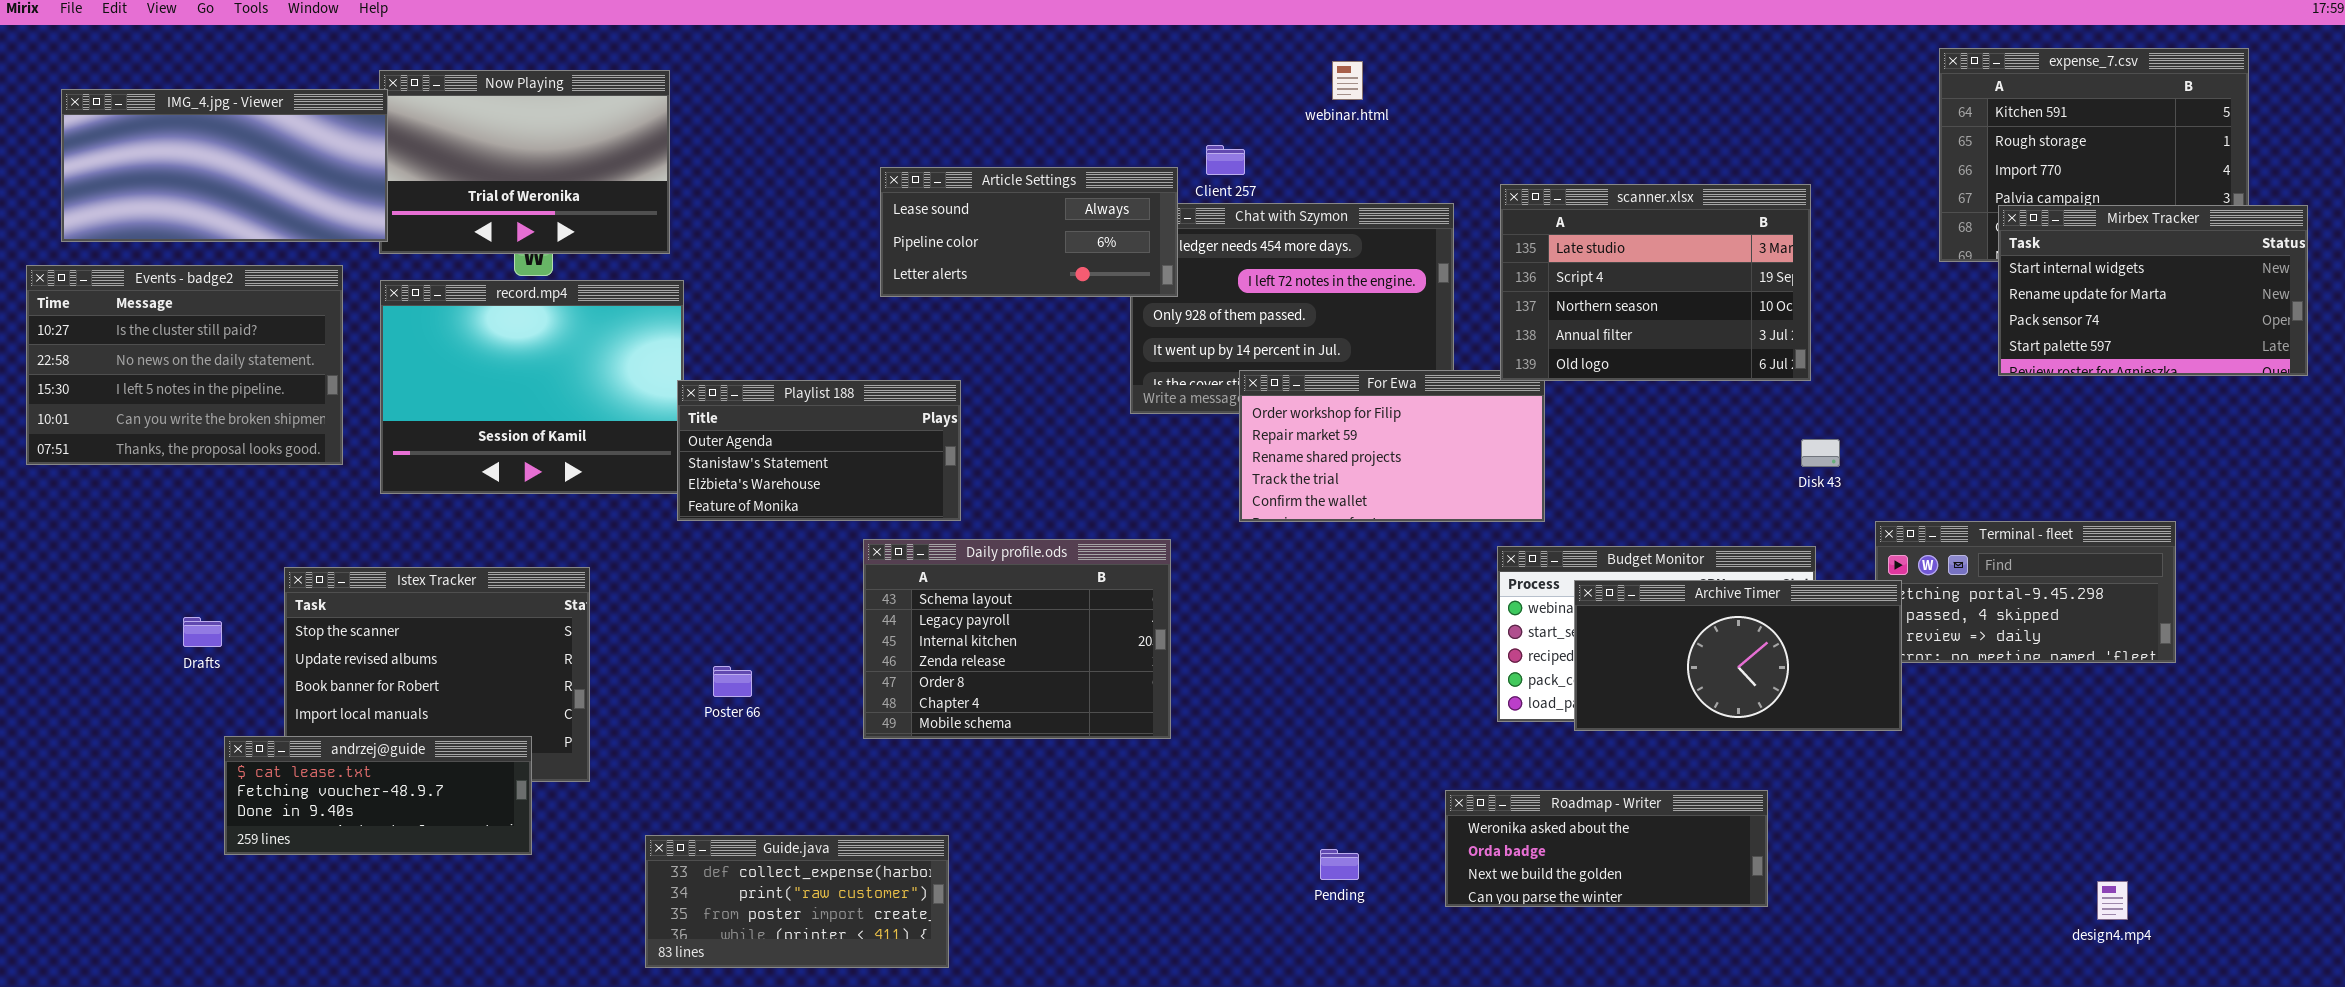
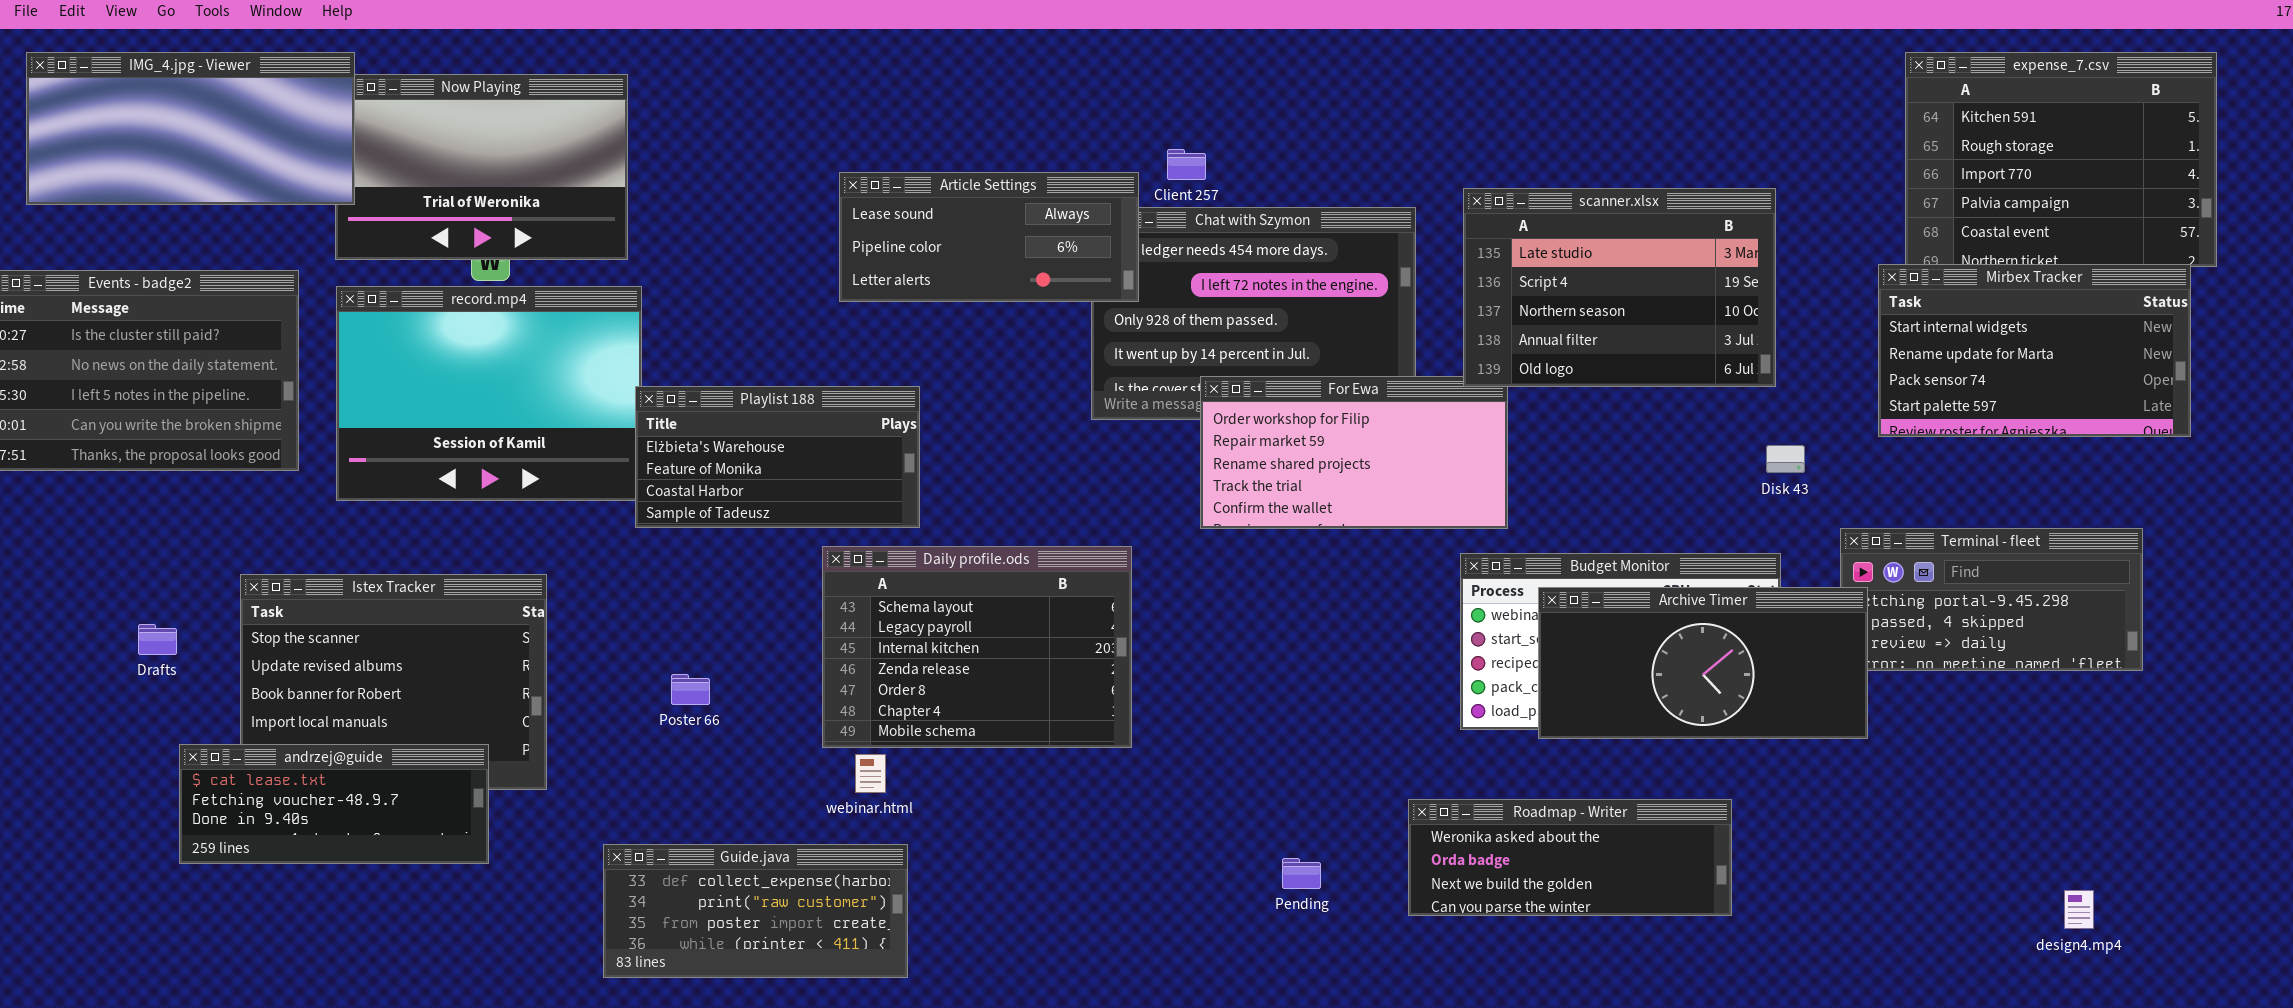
webinar.html: [1332,61,1363,100] -> [855,754,886,793], moved
IMG_4.jpg - Viewer: [61,89,388,242] -> [26,52,355,205], moved
Mirbex Tracker: [1998,205,2308,376] -> [1878,264,2191,437], moved
Playlist 188: [677,380,961,521] -> [635,386,920,528], scrolled down 2 rows

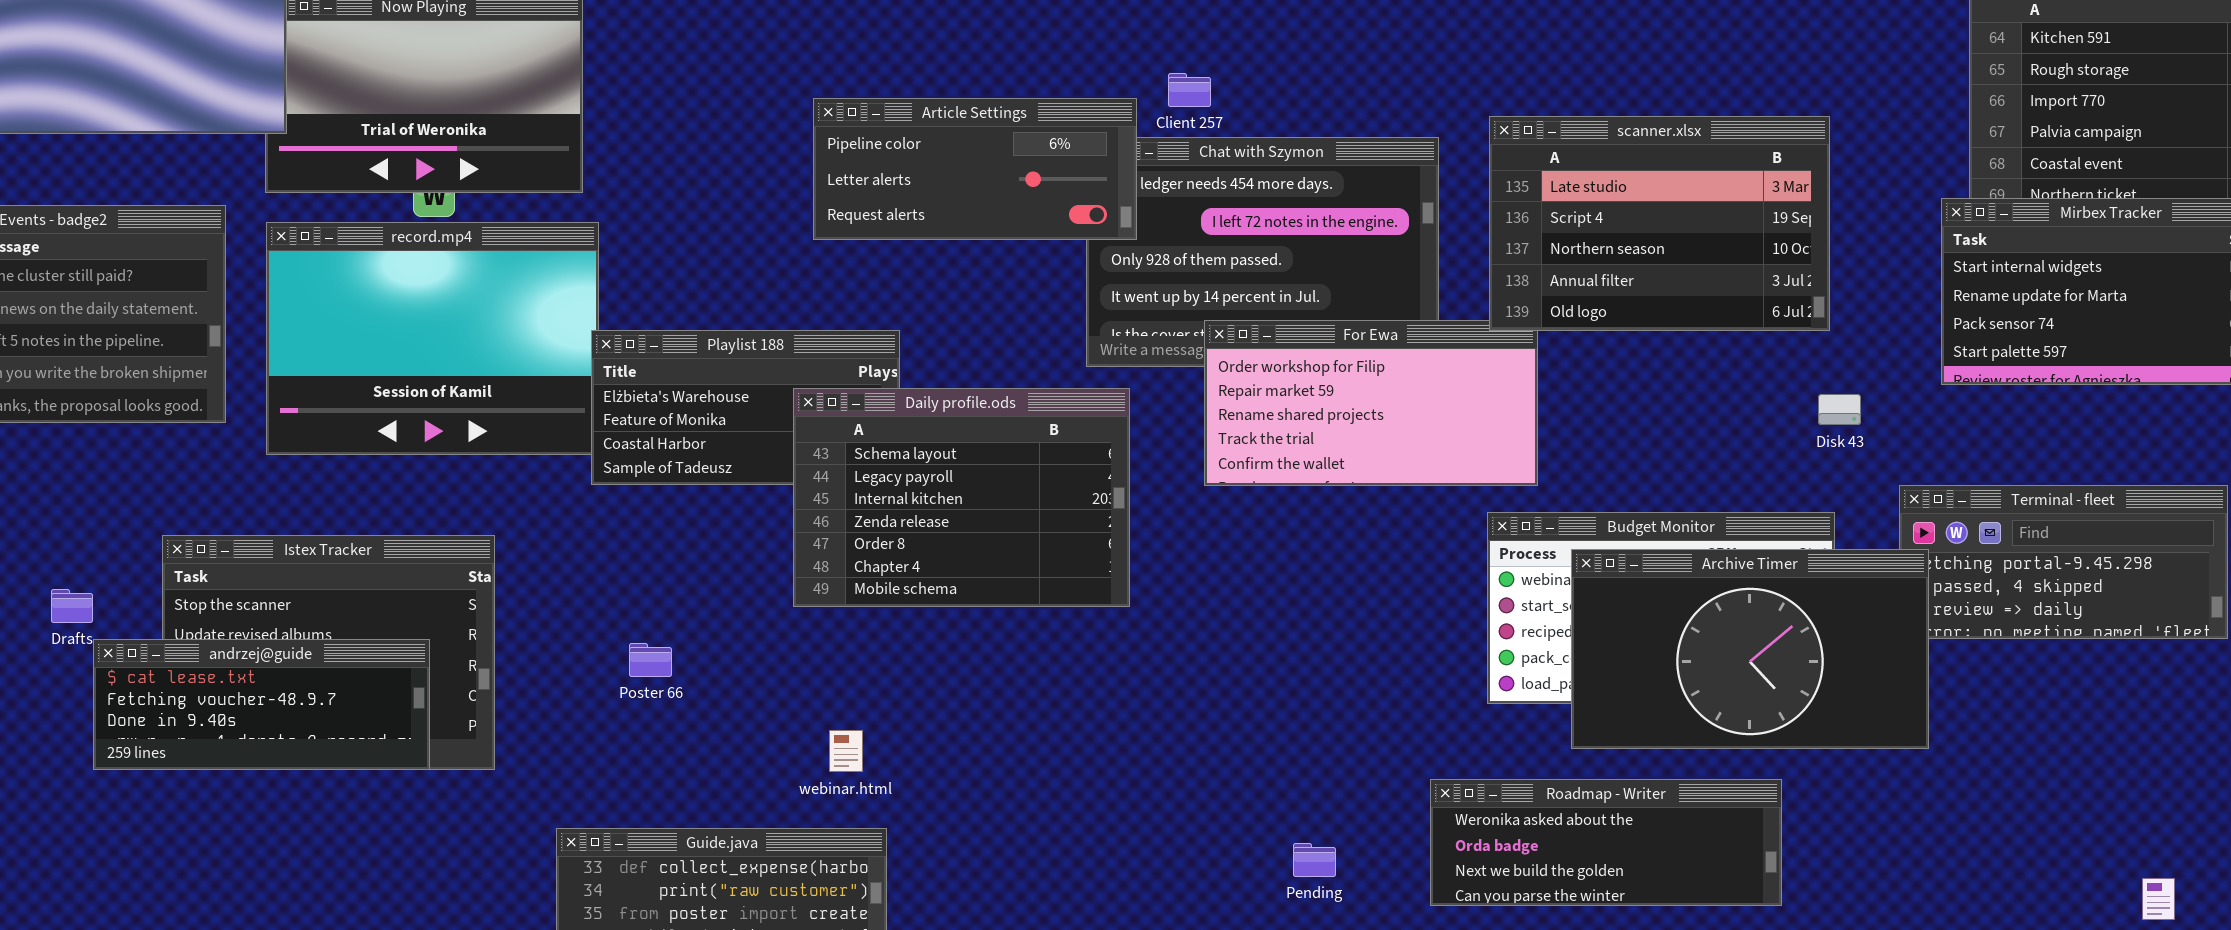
Article Settings: [839,172,1139,302] -> [813,98,1137,240], scrolled down 1 row
Daily profile.ods: [822,546,1132,748] -> [793,388,1130,607], moved
Archive Timer: [1538,587,1868,739] -> [1571,549,1929,749], resized
andrzej@guide: [179,744,489,864] -> [93,639,430,770], moved

